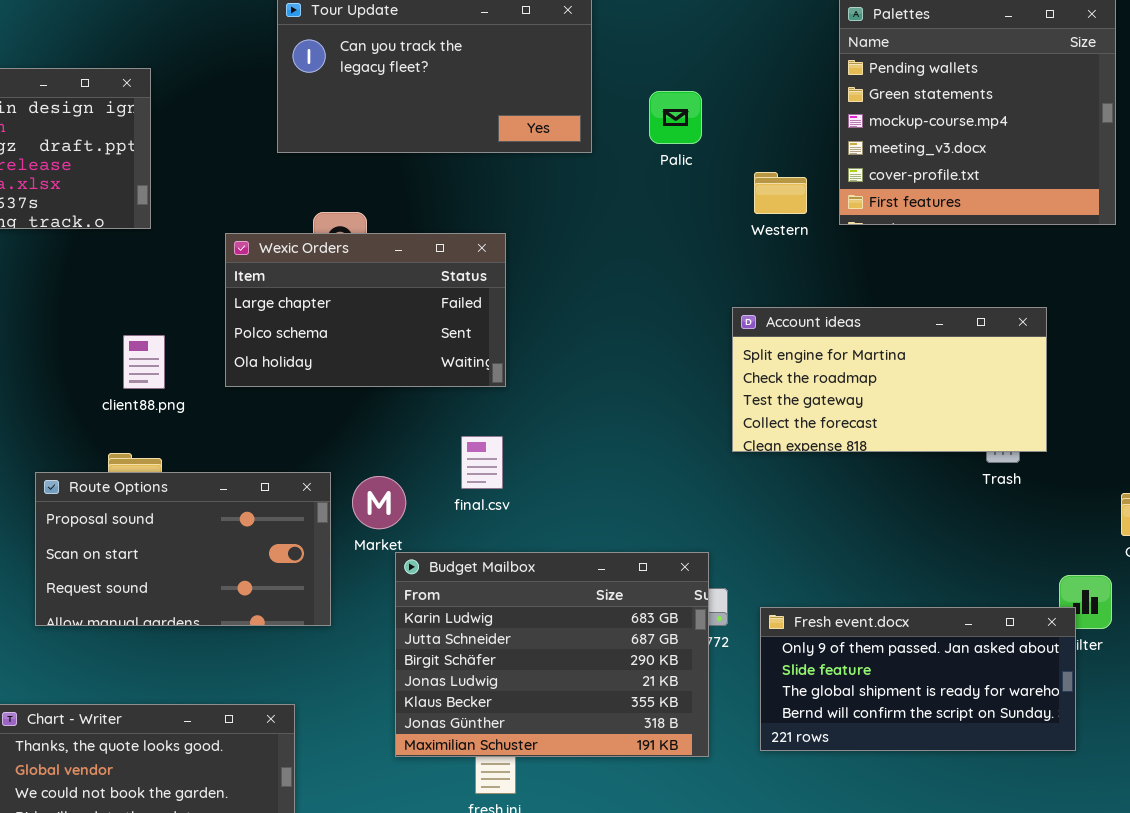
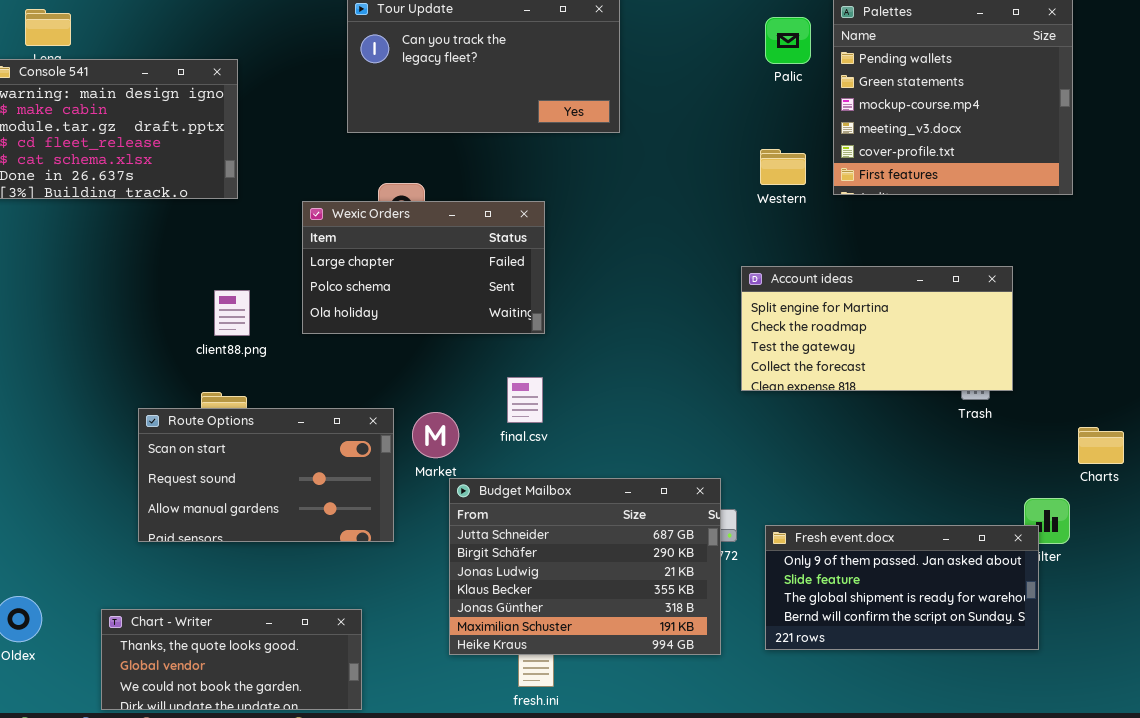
Palic: [649,91,702,144] -> [765,17,811,64], moved
Route Options: [35,472,331,626] -> [138,408,394,542], scrolled down 1 row
Budget Mailbox: [395,552,709,757] -> [449,478,721,655], scrolled down 1 row

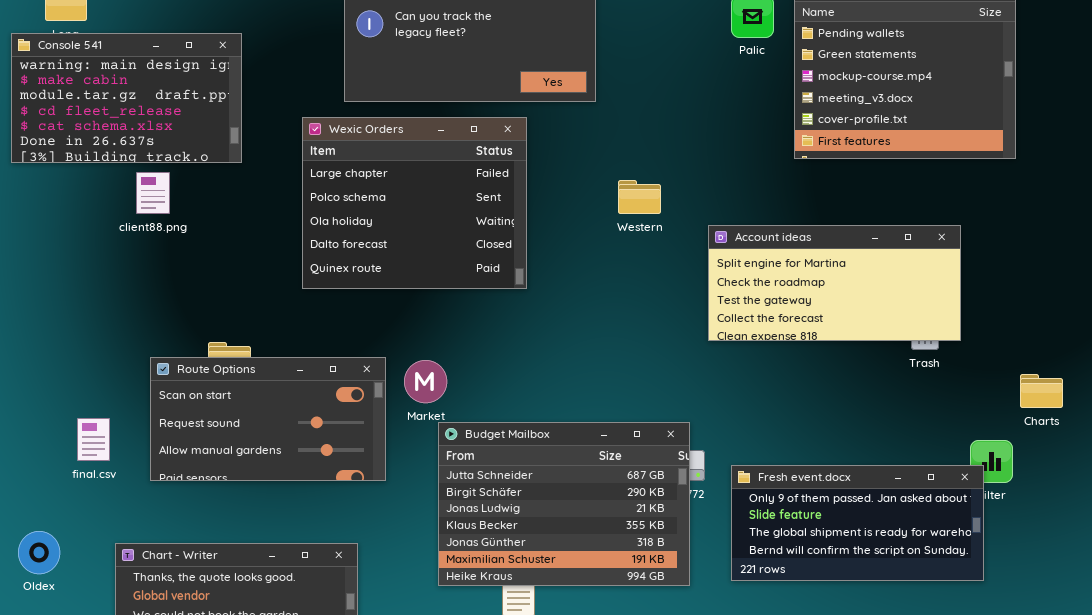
Western: [760,149,806,185] -> [618,180,661,214], moved
Wexic Orders: [302,201,545,334] -> [302,117,527,289], resized
client88.png: [214,290,250,336] -> [136,172,170,214], moved
final.csv: [507,377,543,423] -> [77,418,110,461], moved

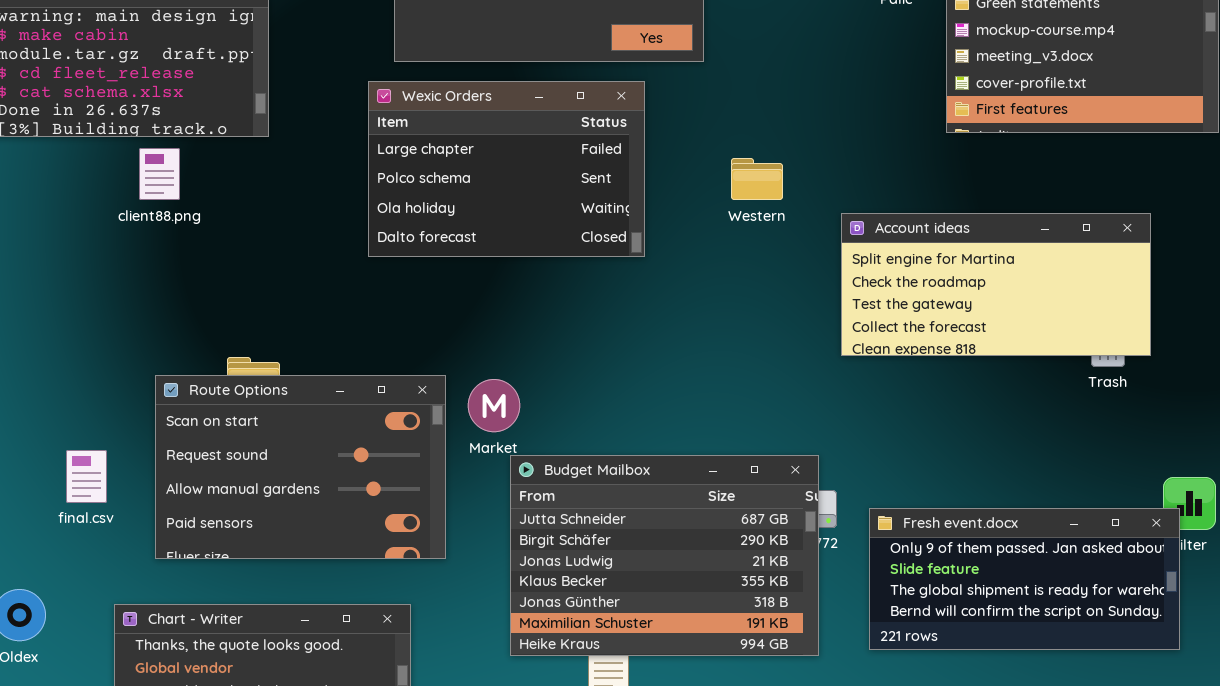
Wexic Orders: [302,117,527,289] -> [368,81,645,257], moved, resized
Route Options: [150,357,386,481] -> [155,375,446,559], resized

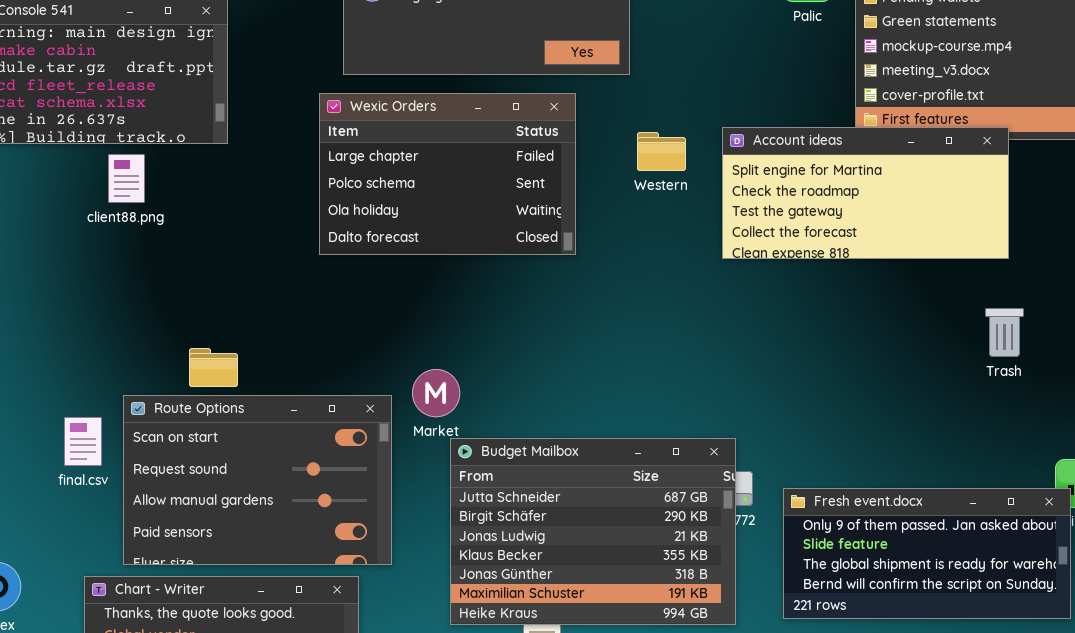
Western: [731,158,783,200] -> [637,132,686,171], moved
Account ideas: [841,213,1151,356] -> [722,127,1009,259], moved
Route Options: [155,375,446,559] -> [123,395,392,565], moved
final.csv: [66,450,107,503] -> [64,417,102,466], moved

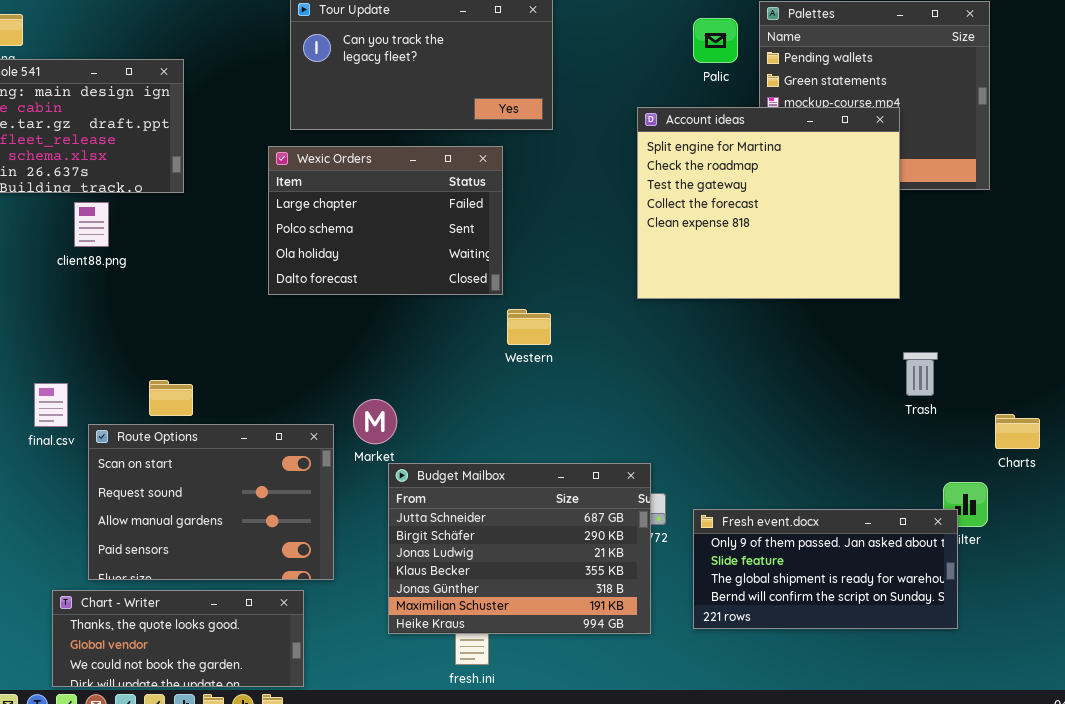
Account ideas: [722,127,1009,259] -> [637,107,900,299], resized
Western: [637,132,686,171] -> [507,309,551,345], moved
Trash: [985,308,1024,357] -> [903,352,938,396], moved
final.csv: [64,417,102,466] -> [34,383,68,427], moved

